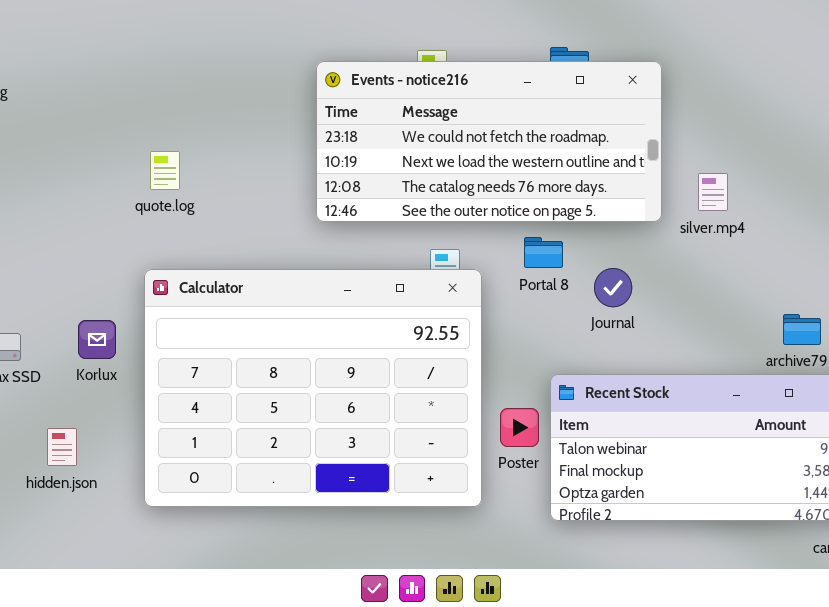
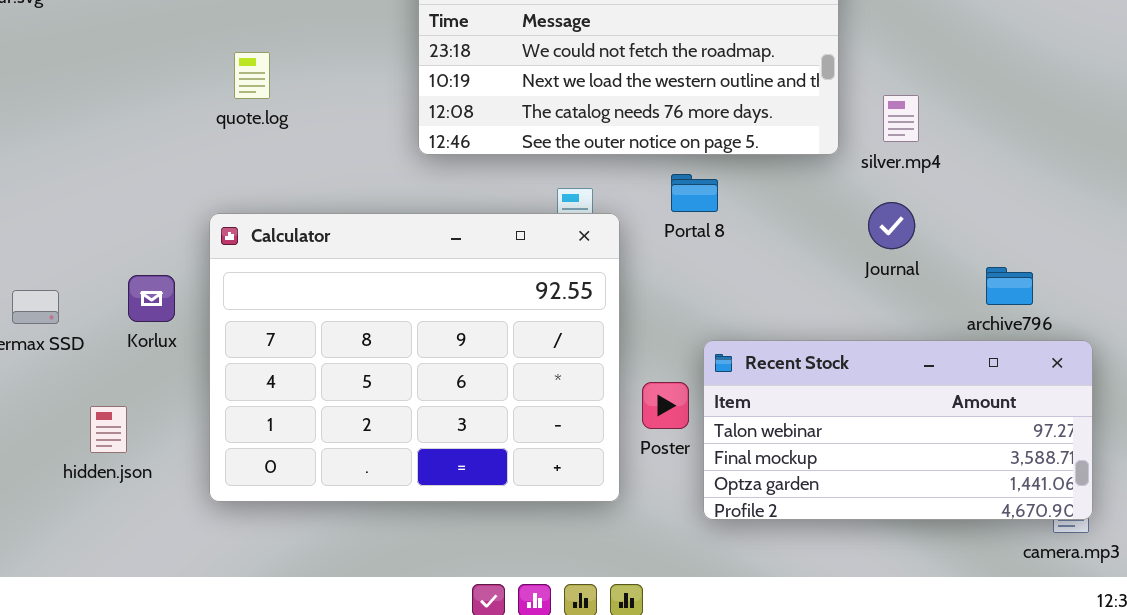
quote.log: [150,151,180,190] -> [234,52,270,99], moved
Journal: [594,268,632,307] -> [868,202,915,249], moved

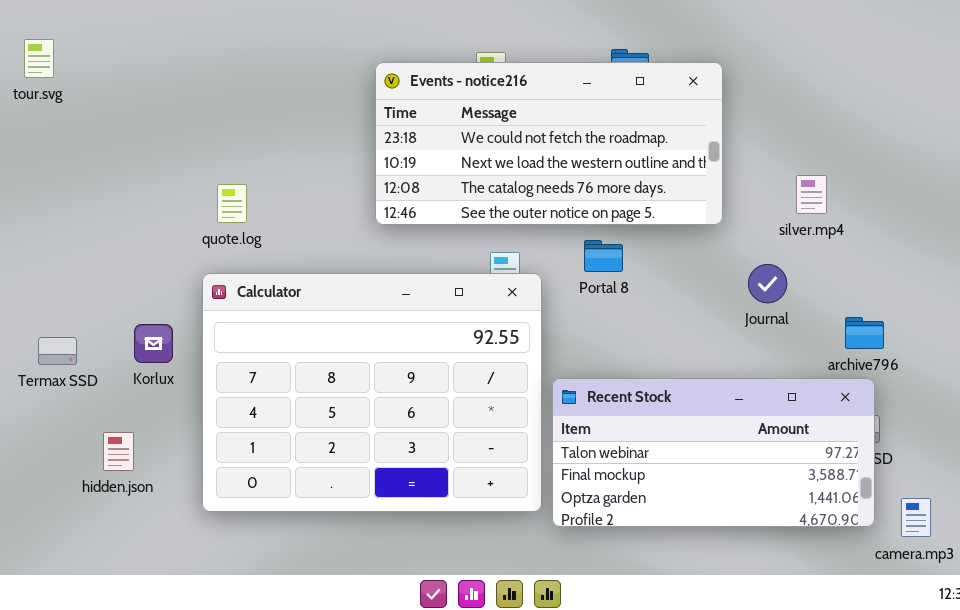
quote.log: [234,52,270,99] -> [217,184,247,223], moved
silver.mp4: [883,95,919,142] -> [796,175,827,214], moved
Recent Stock: [703,340,1093,520] -> [552,378,875,527], moved

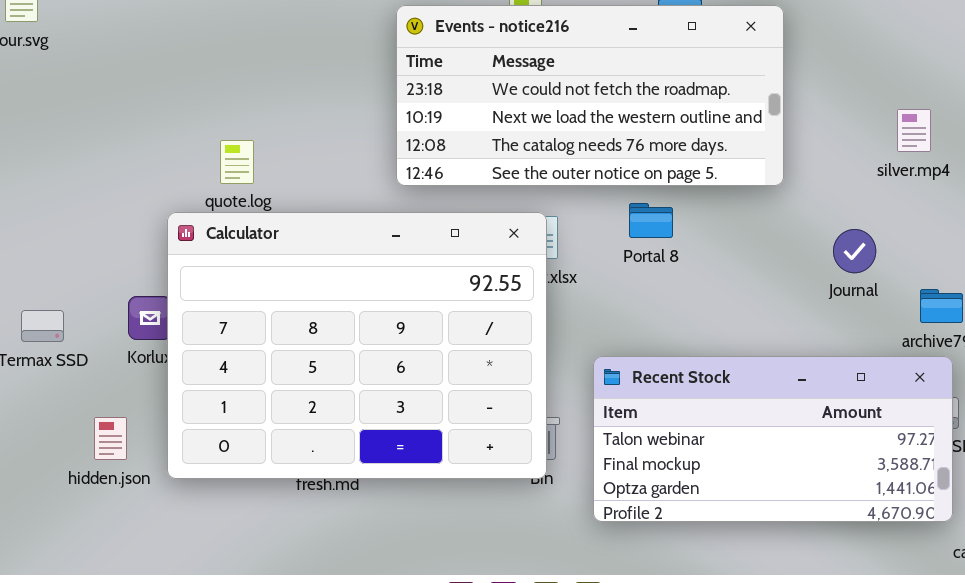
silver.mp4: [796,175,827,214] -> [897,109,931,152], moved
Journal: [748,264,787,303] -> [833,229,876,273], moved
Calculator: [202,273,542,512] -> [167,212,547,479], moved

